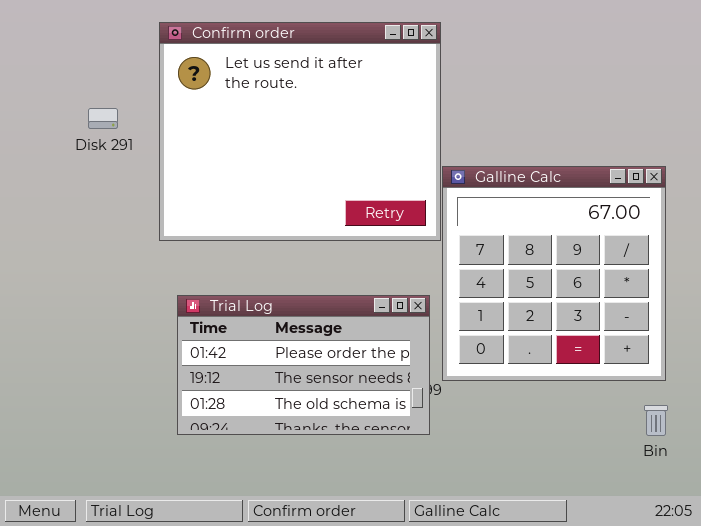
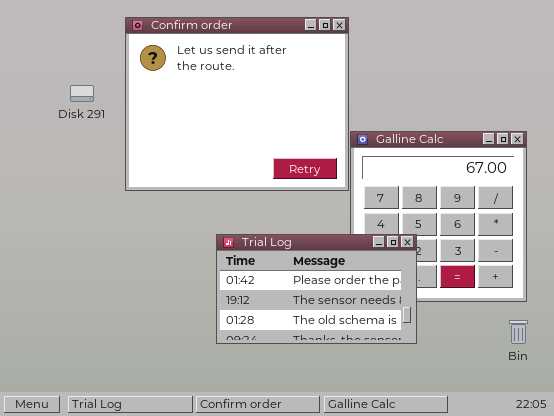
Trial Log: [177,295,430,435] -> [216,234,417,344], moved

